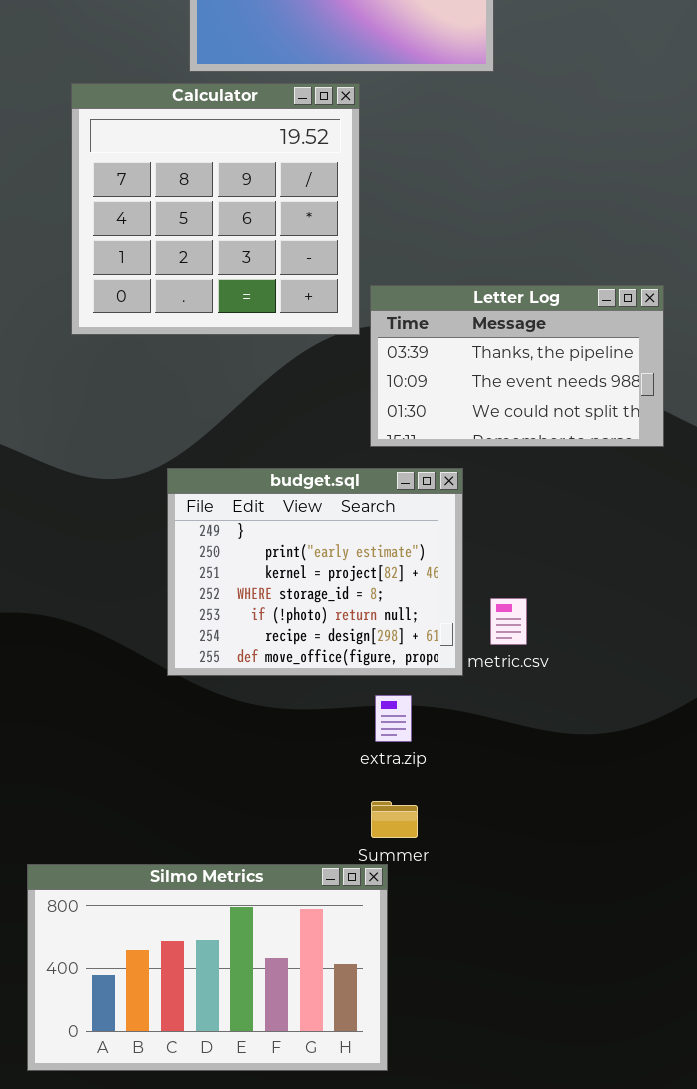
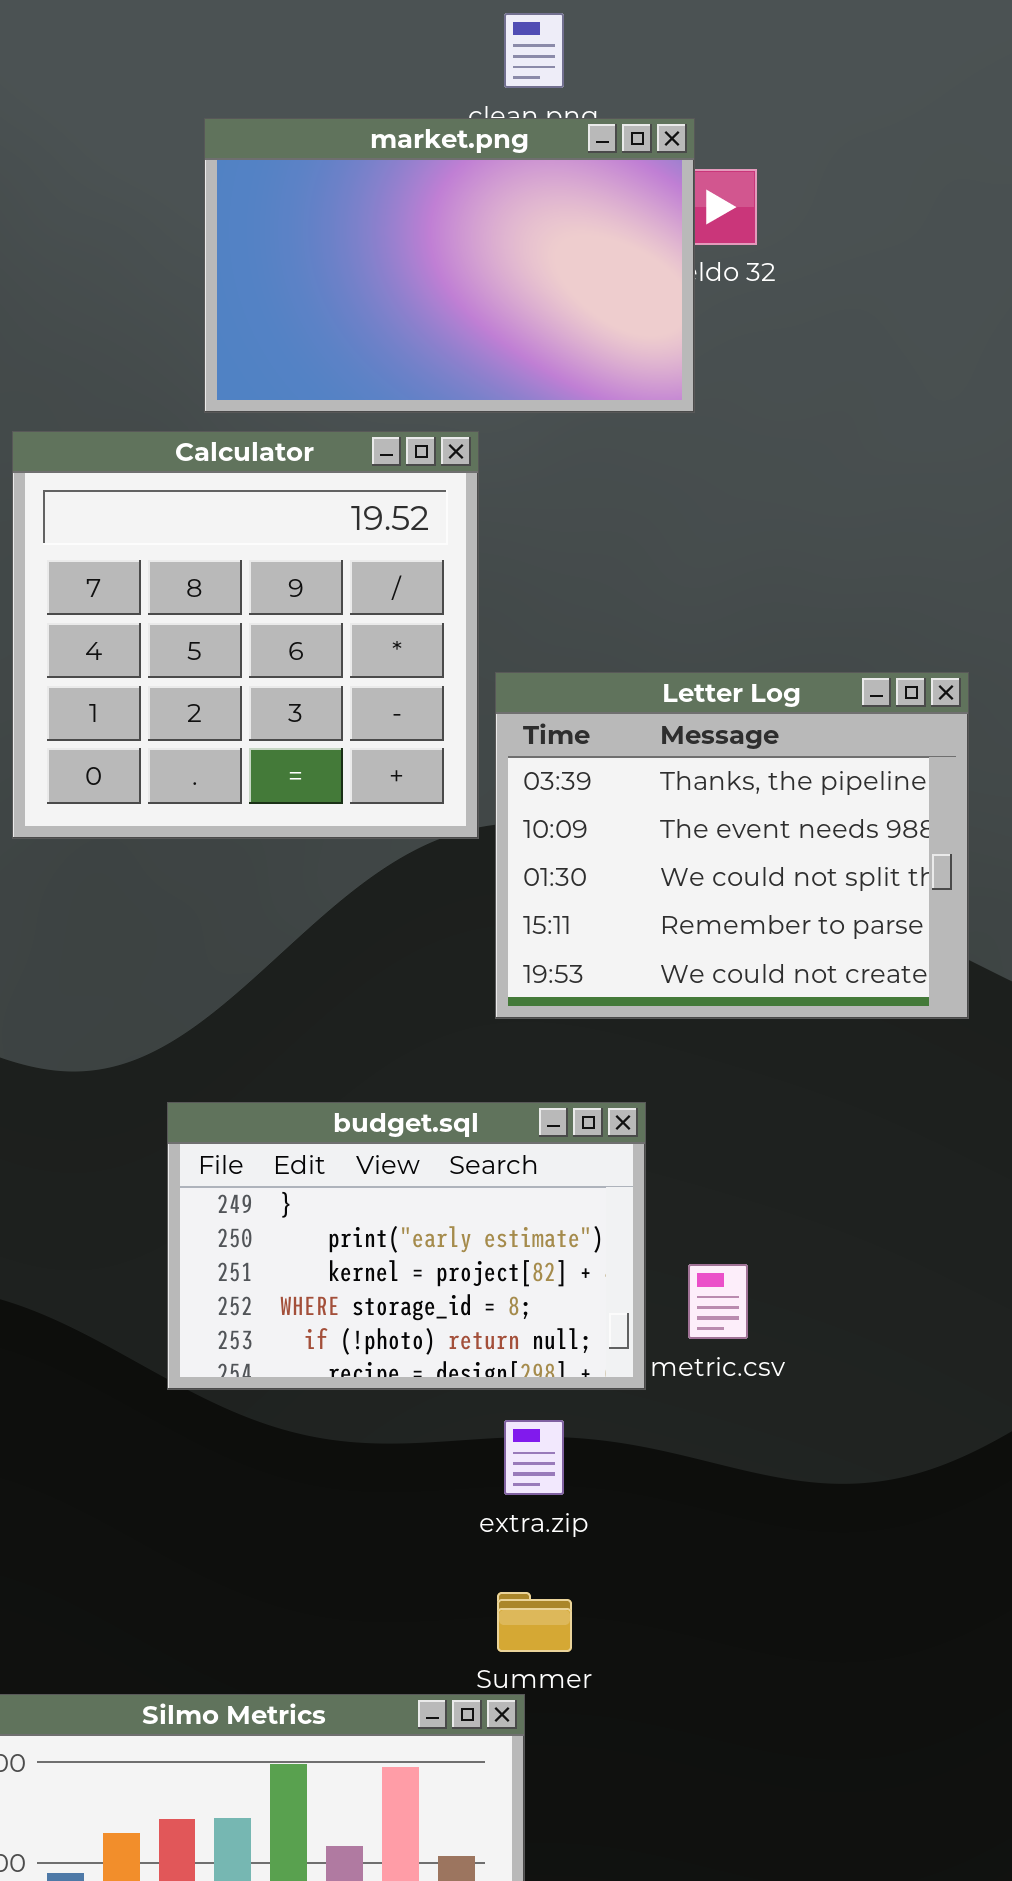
Letter Log: [370,285,664,447] -> [495,672,969,1019], resized
budget.sql: [167,468,463,676] -> [167,1102,646,1390], resized

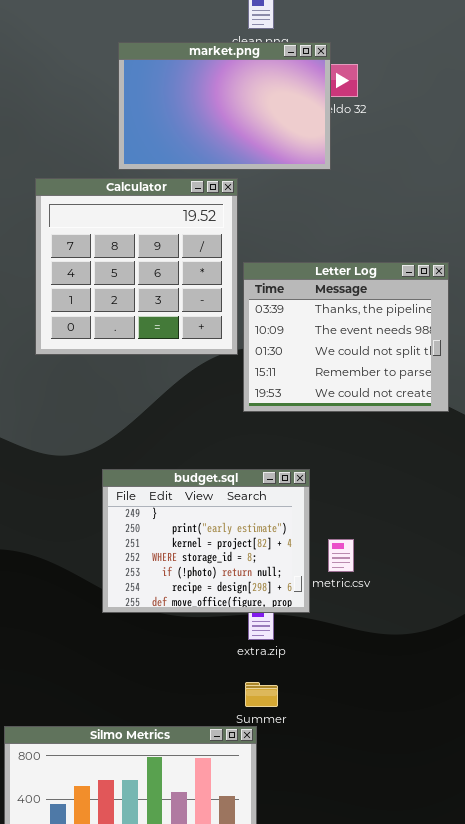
Letter Log: [495,672,969,1019] -> [243,262,449,412], moved
budget.sql: [167,1102,646,1390] -> [102,469,310,613], resized

